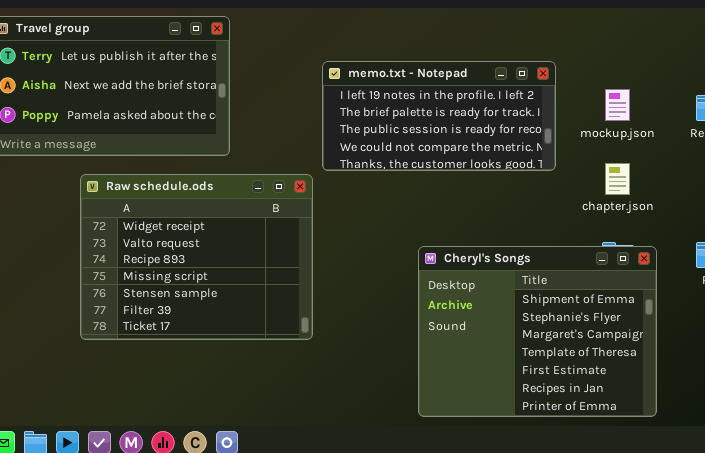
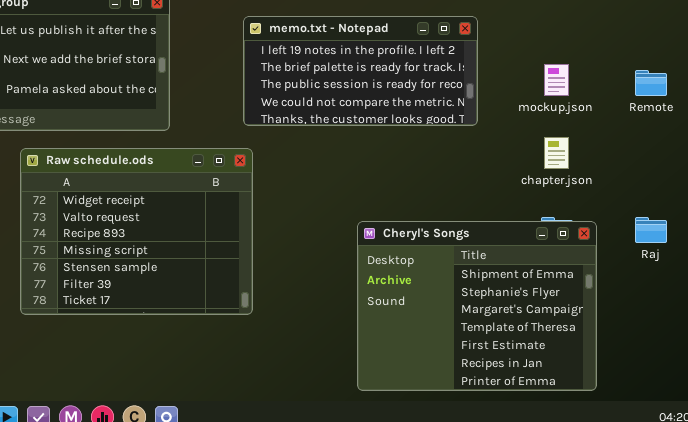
memo.txt - Notepad: [322,61,556,171] -> [243,16,478,126], moved

